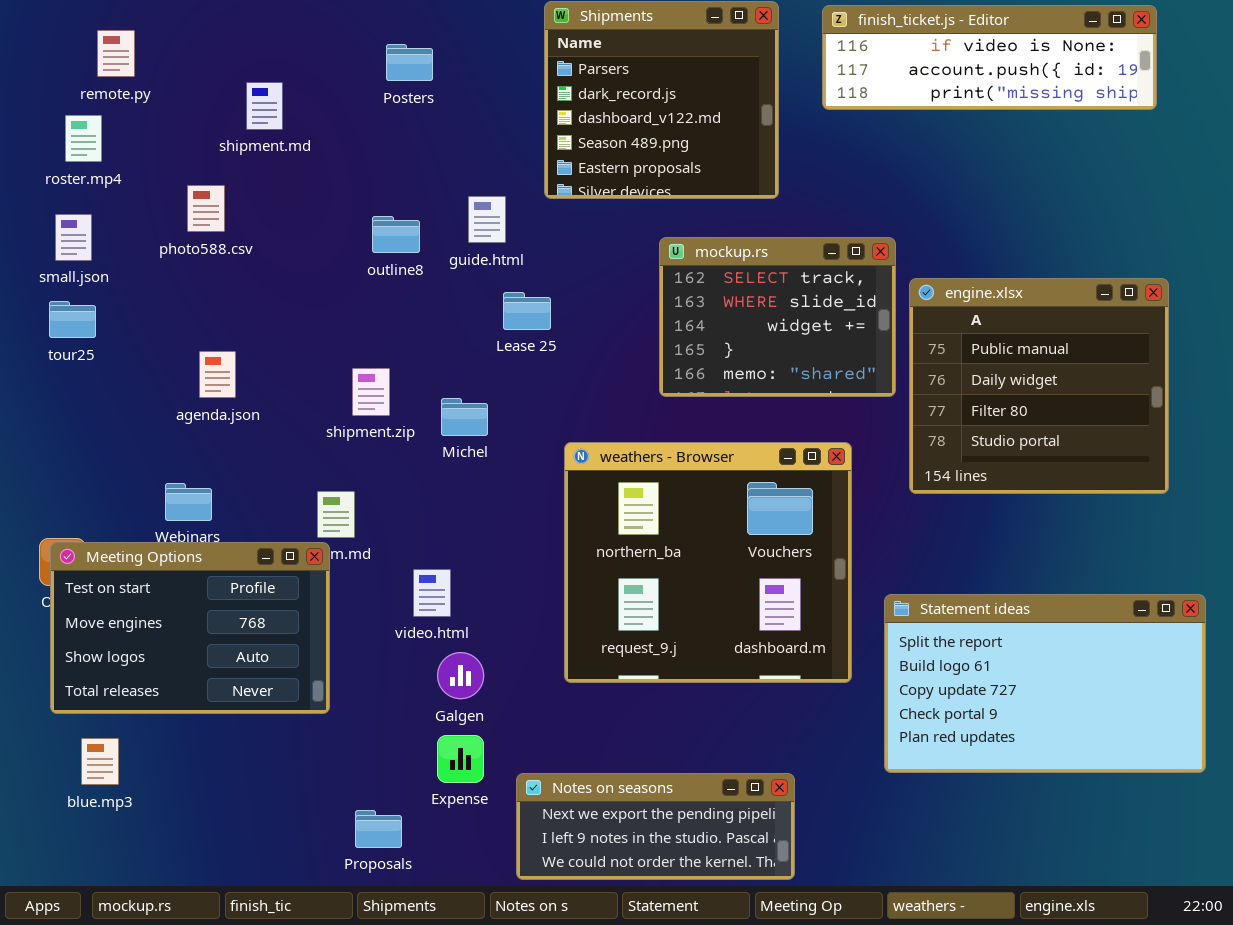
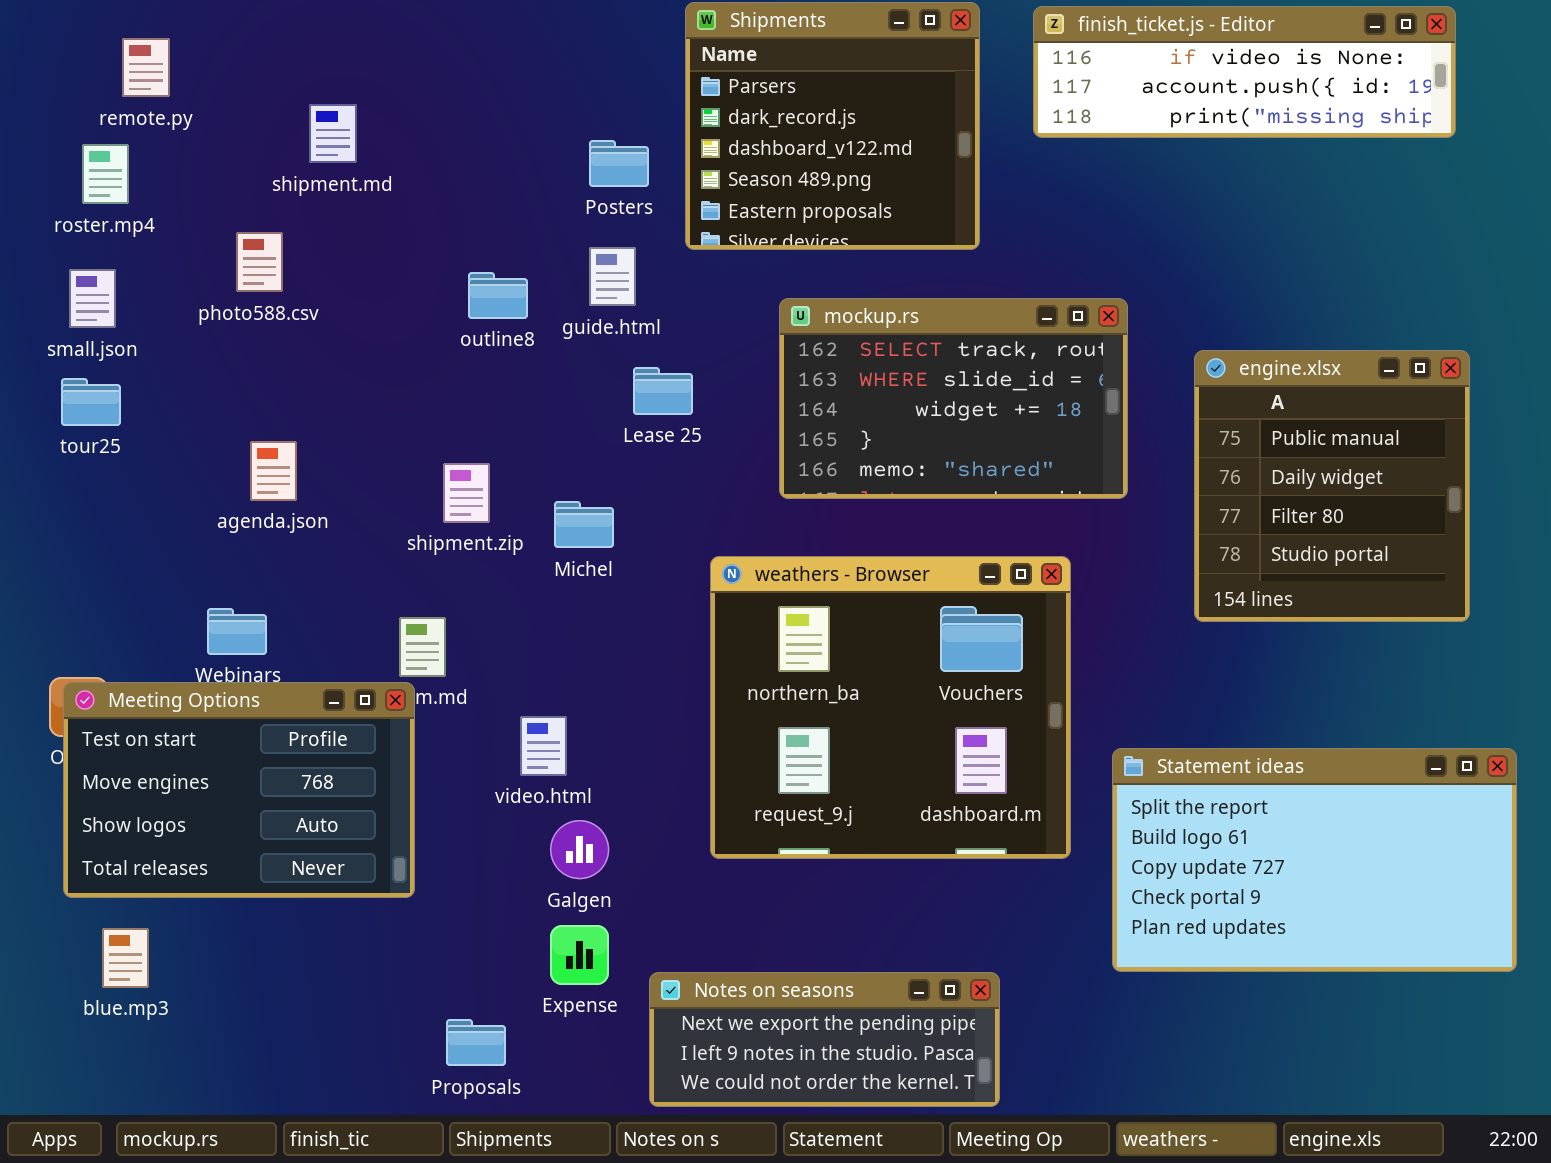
Posters: [386,44,433,81] -> [589,140,649,187], moved
mockup.rs: [659,237,896,397] -> [779,298,1128,499], resized
engine.xlsx: [909,278,1169,494] -> [1194,350,1470,622], resized

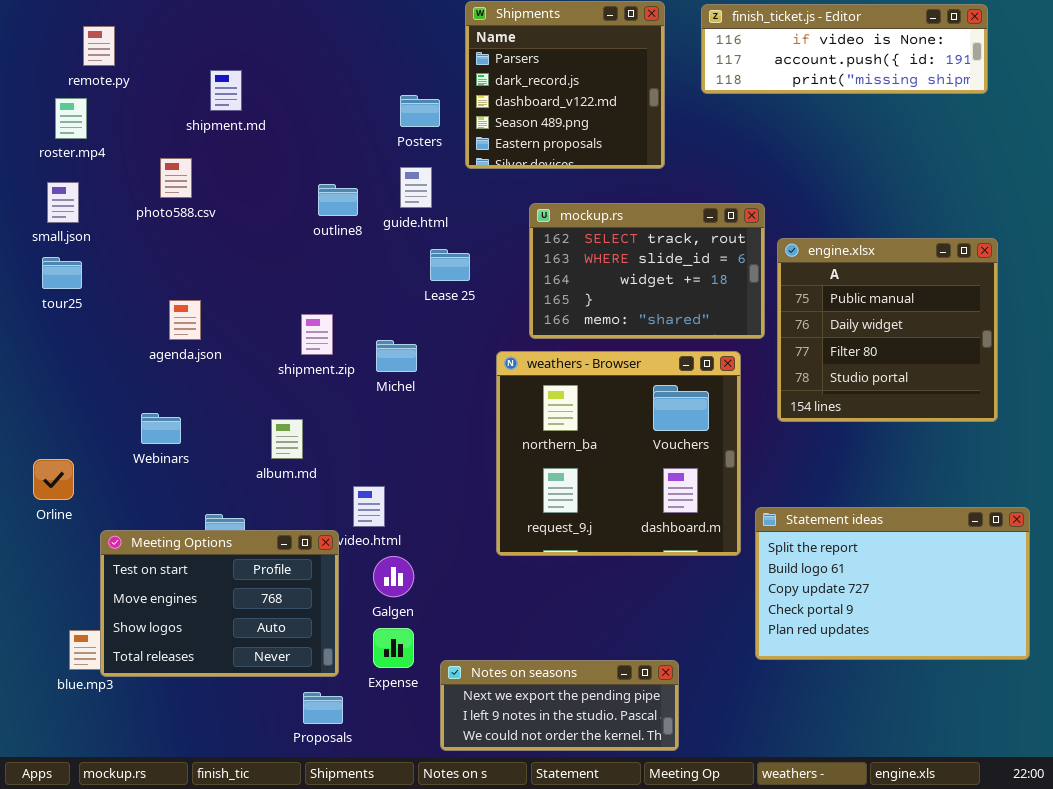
engine.xlsx: [1194,350,1470,622] -> [777,238,998,422], resized
weathers - Browser: [710,556,1071,859] -> [496,351,741,556], moved
Meeting Options: [63,682,415,898] -> [100,530,339,677], moved

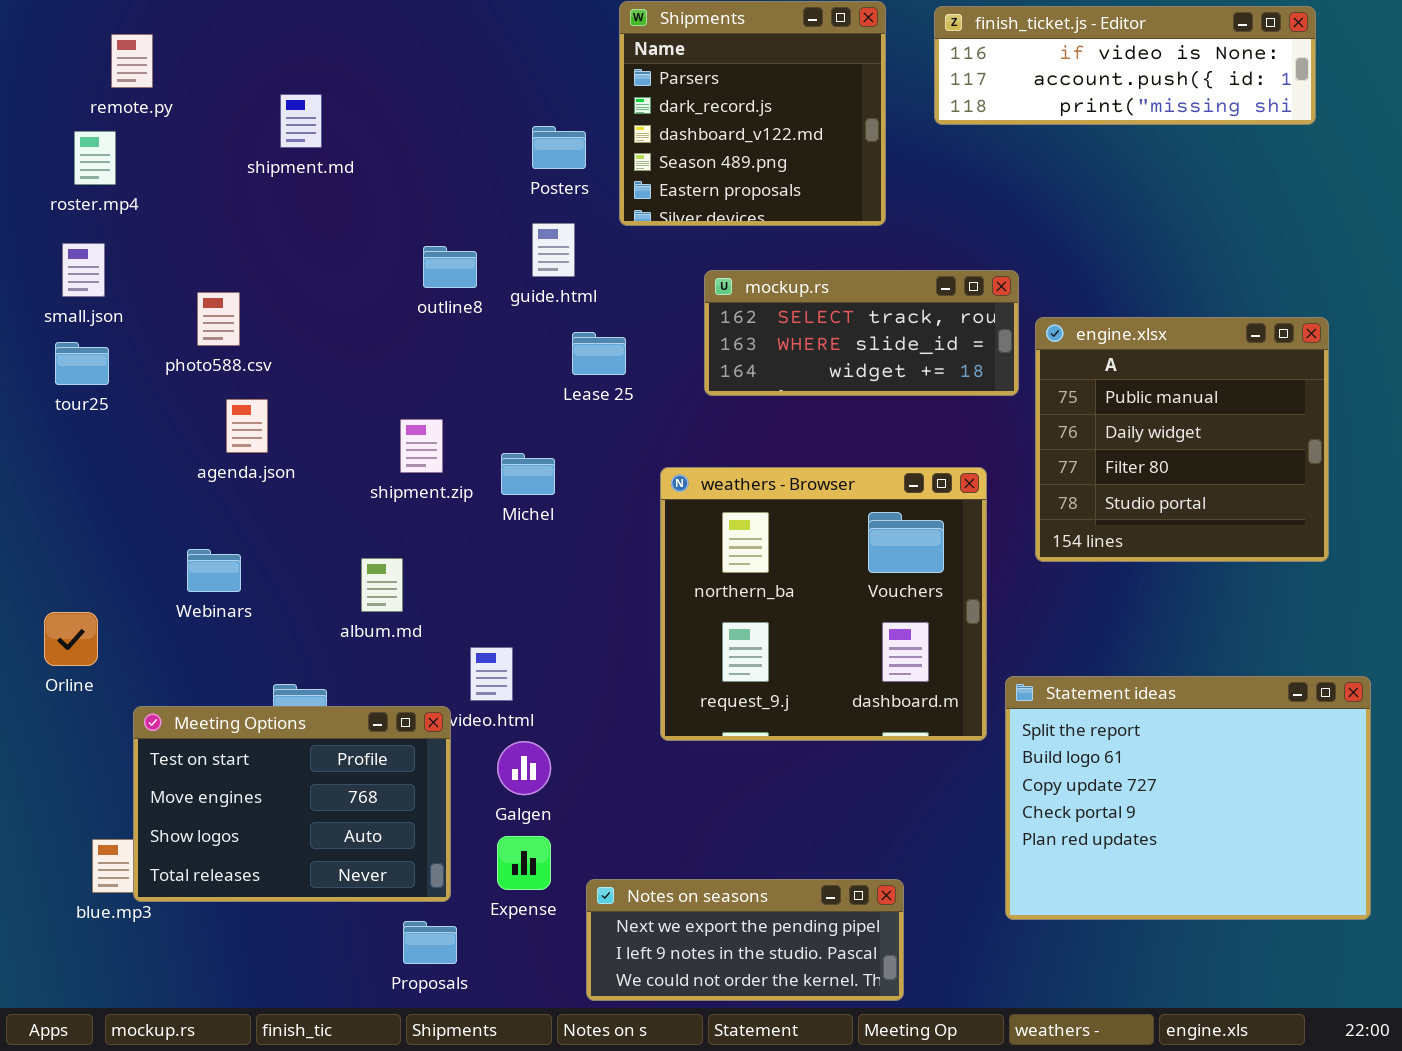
photo588.csv: [160,158,192,198] -> [197,292,240,346], moved
mockup.rs: [529,203,765,339] -> [704,270,1019,396], resized
Statement ideas: [755,507,1030,660] -> [1005,676,1371,920], resized

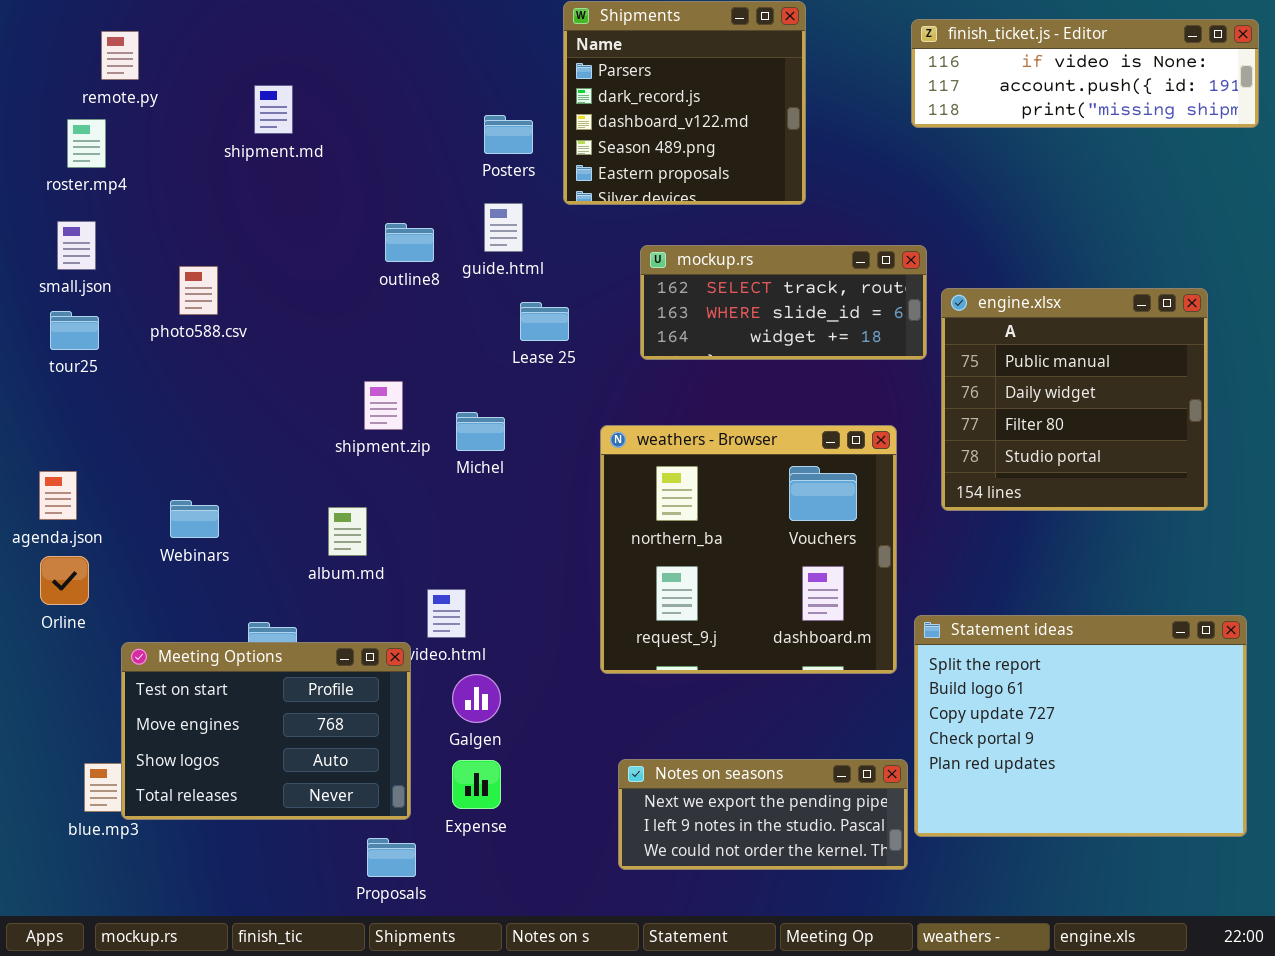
finish_ticket.js - Editor: [934,6,1316,125] -> [911,19,1259,128], moved
agenda.json: [226,399,268,453] -> [39,471,77,520], moved
Notes on seasons: [586,879,904,1001] -> [618,759,908,870], moved

